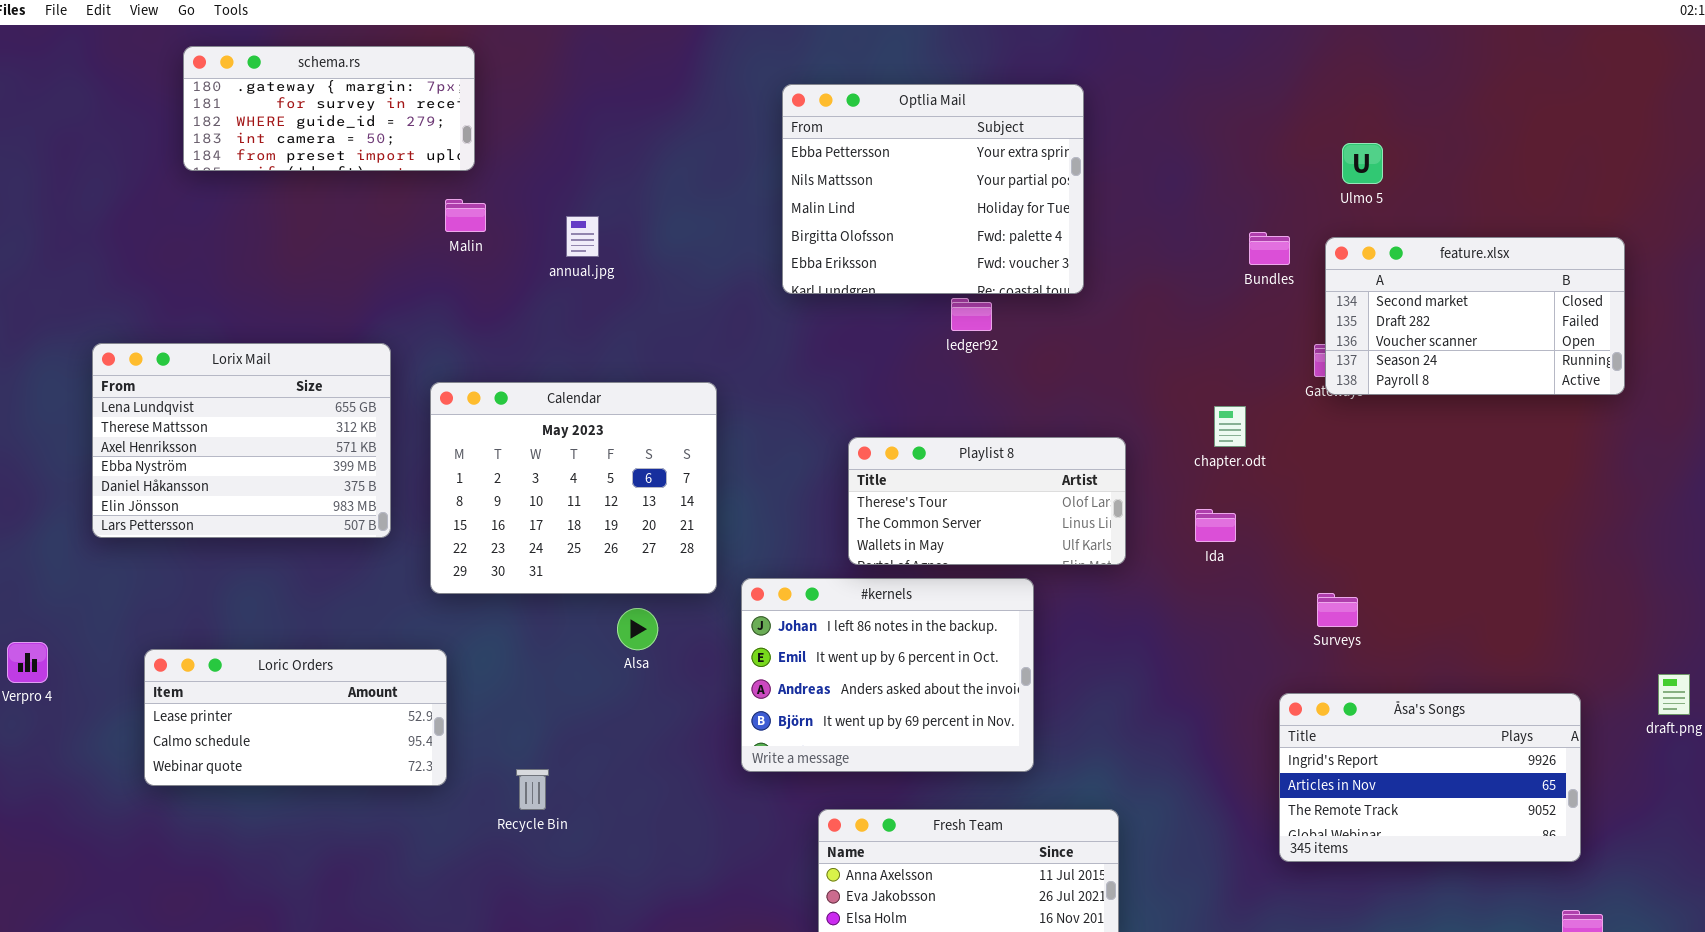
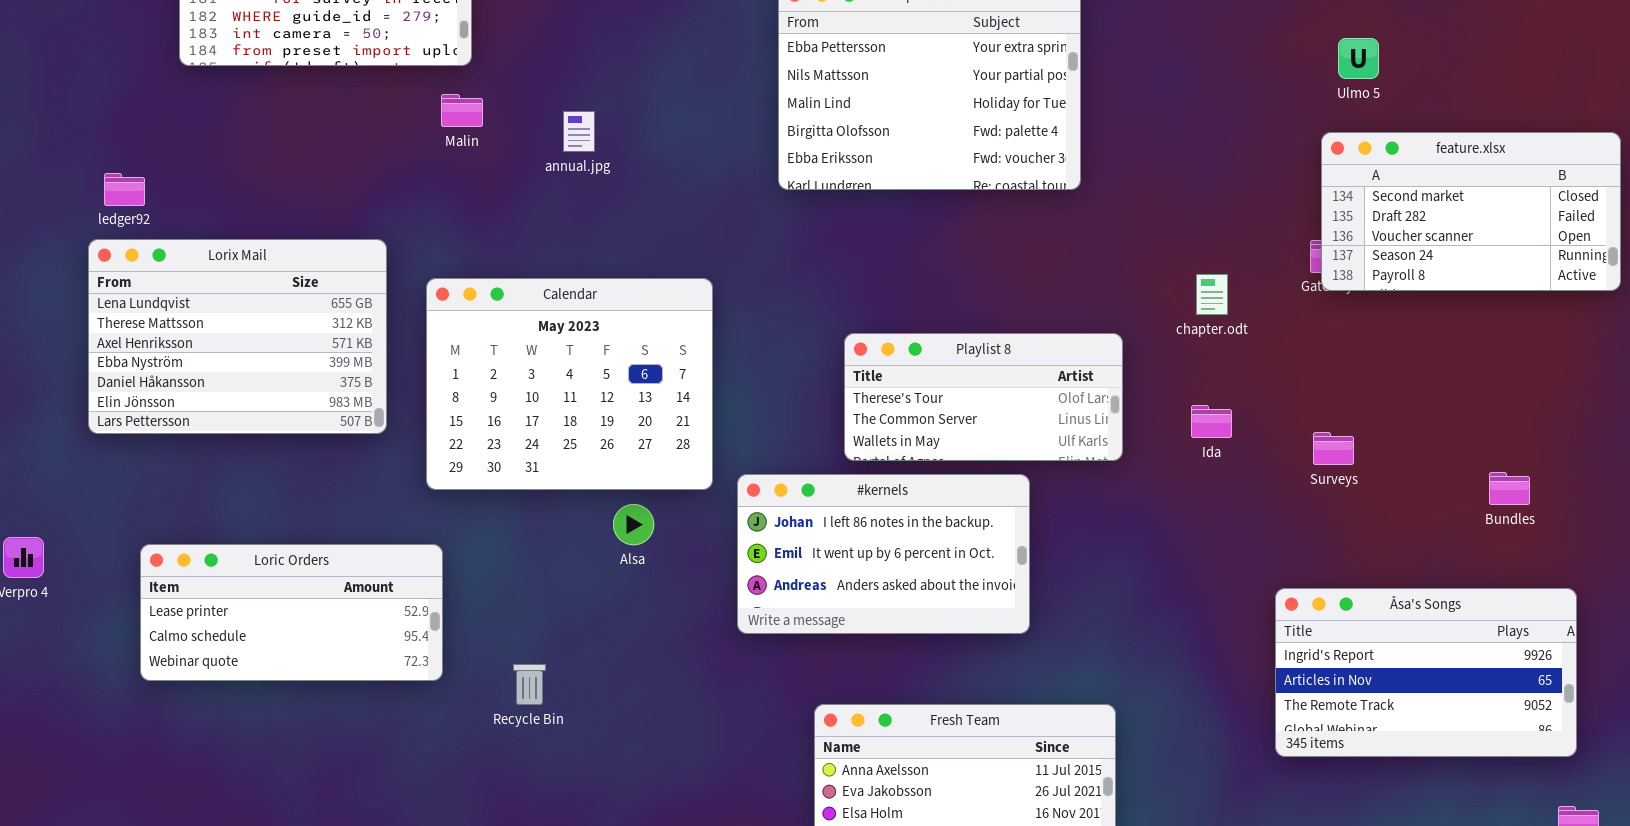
Bundles: [1249,232,1290,265] -> [1489,472,1530,505], moved
ledger92: [951,298,992,331] -> [104,173,145,206], moved
chapter.odt: [1214,406,1246,447] -> [1196,274,1228,315], moved
#kernels: [741,578,1034,772] -> [737,474,1030,634], resized
Surveys: [1317,593,1358,627] -> [1313,432,1354,465], moved

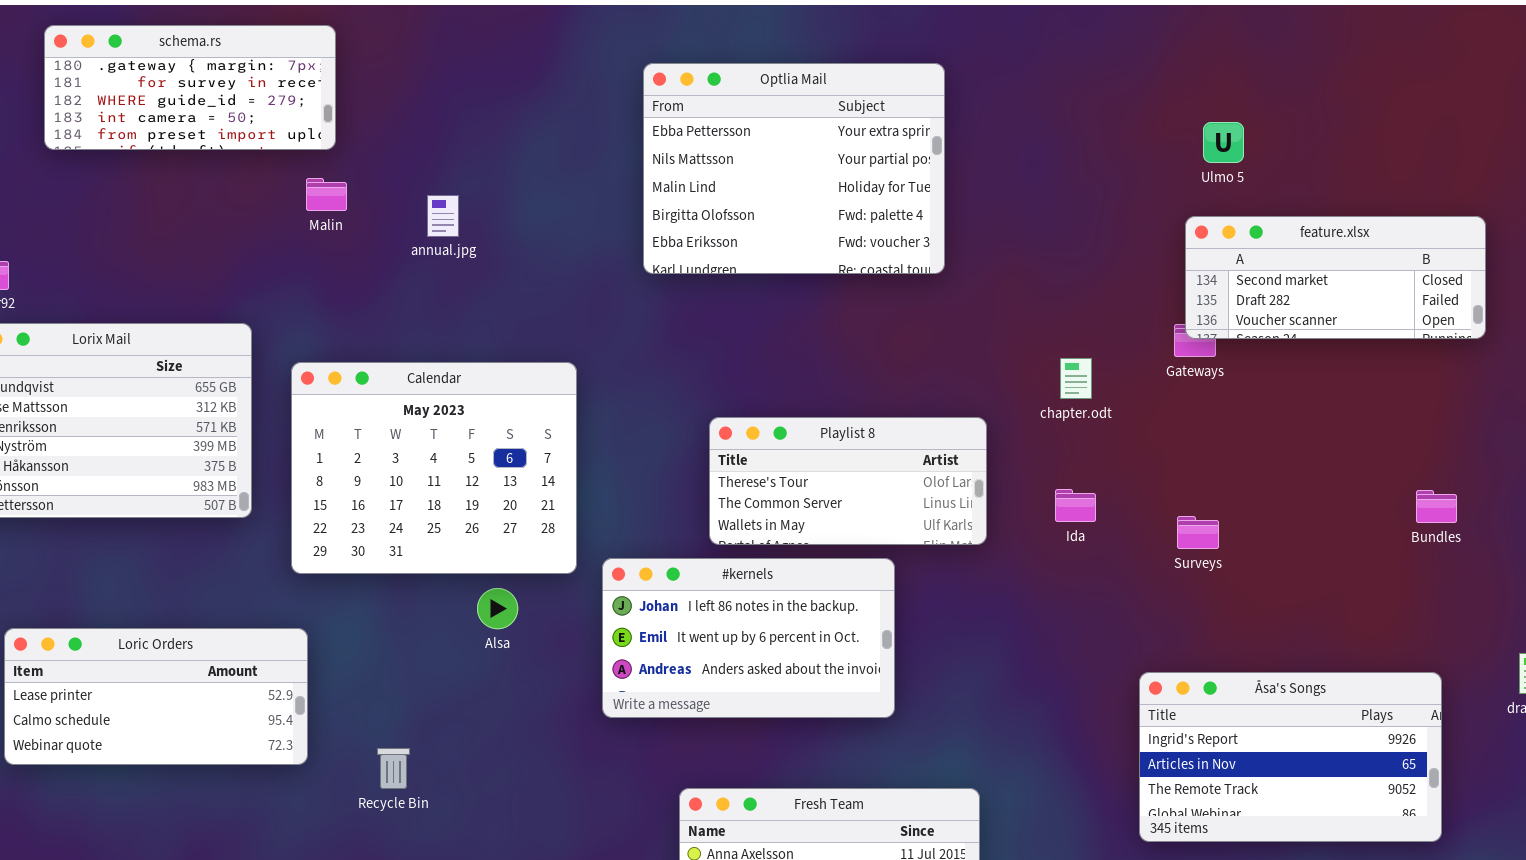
feature.xlsx: [1321,132,1621,291] -> [1185,216,1486,339], resized
Bundles: [1489,472,1530,505] -> [1416,490,1457,523], moved

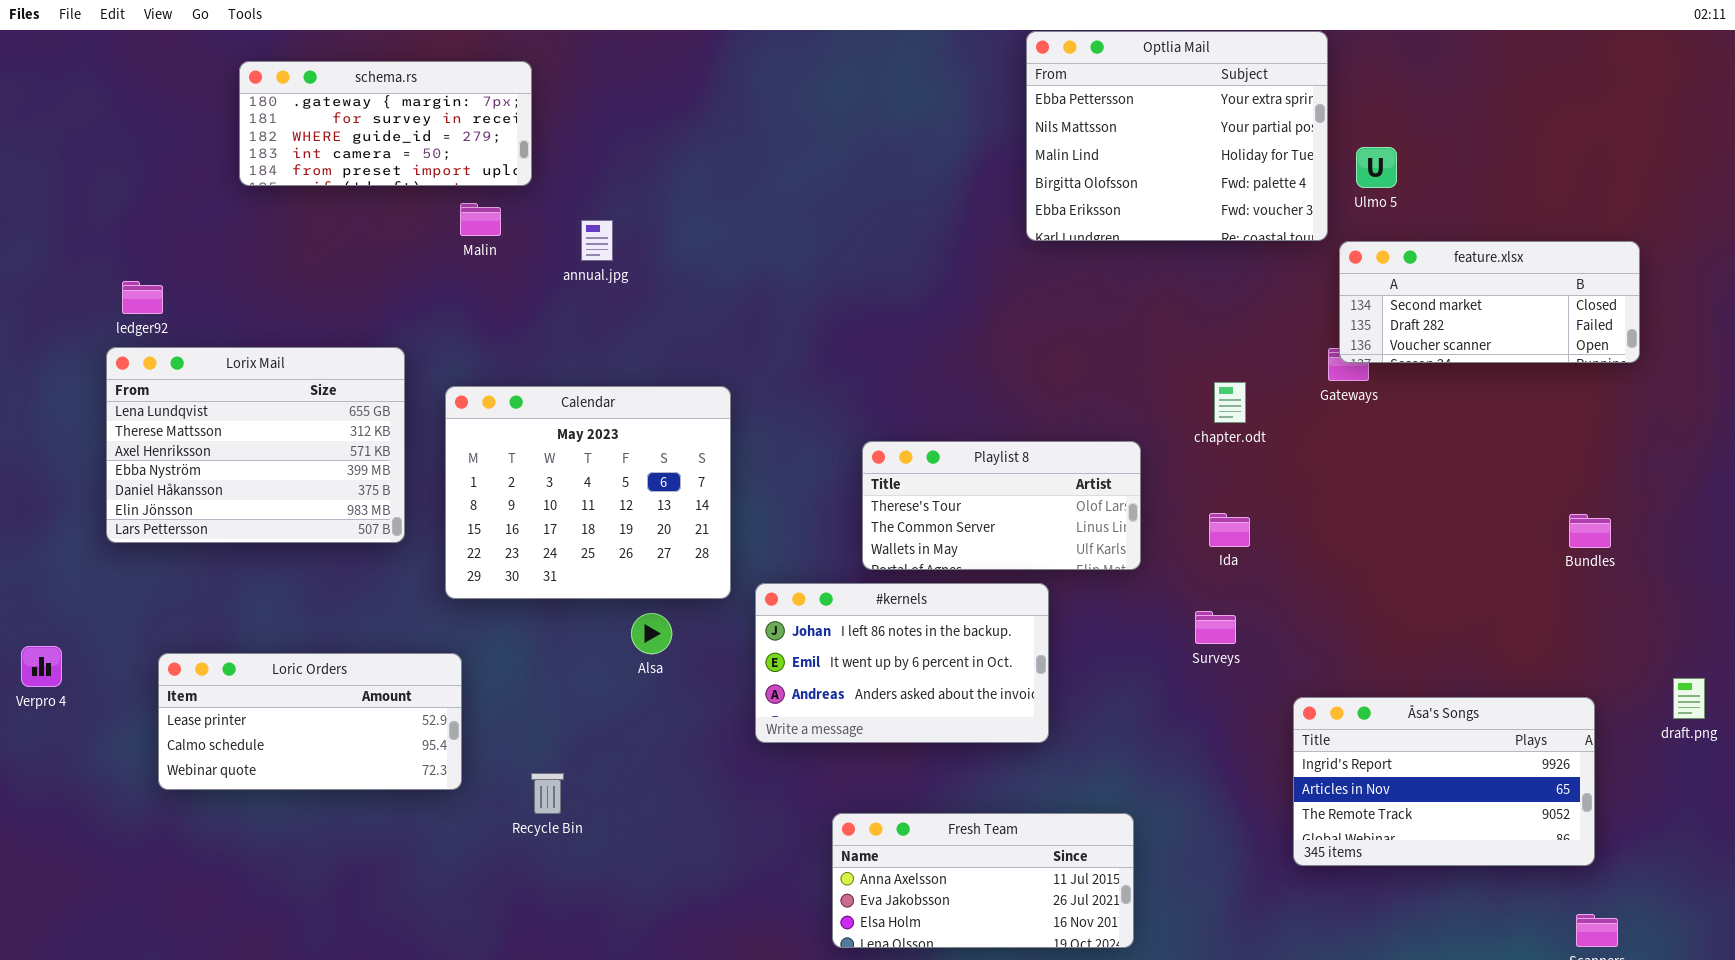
schema.rs: [44,25,336,150] -> [239,61,532,186], moved
Optlia Mail: [643,63,945,274] -> [1026,31,1328,241], moved
Surveys: [1177,516,1219,549] -> [1195,611,1236,644], moved

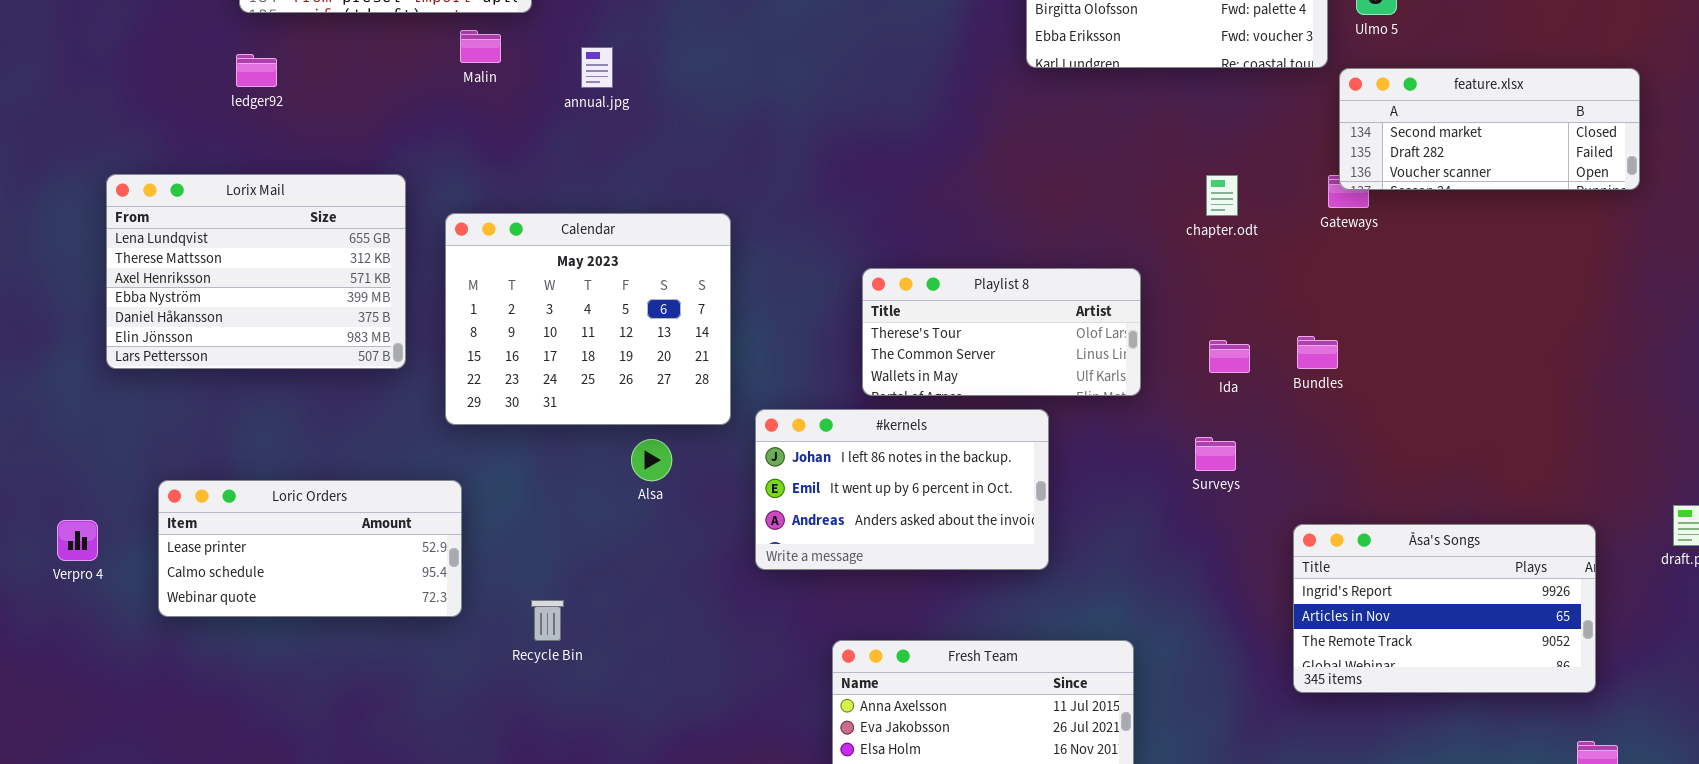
ledger92: [122,281,163,314] -> [236,54,277,87], moved
chapter.odt: [1214,382,1246,423] -> [1206,175,1238,216], moved
Bundles: [1569,514,1611,548] -> [1297,336,1338,369], moved
Verpro 4: [21,646,62,687] -> [57,520,98,561], moved

